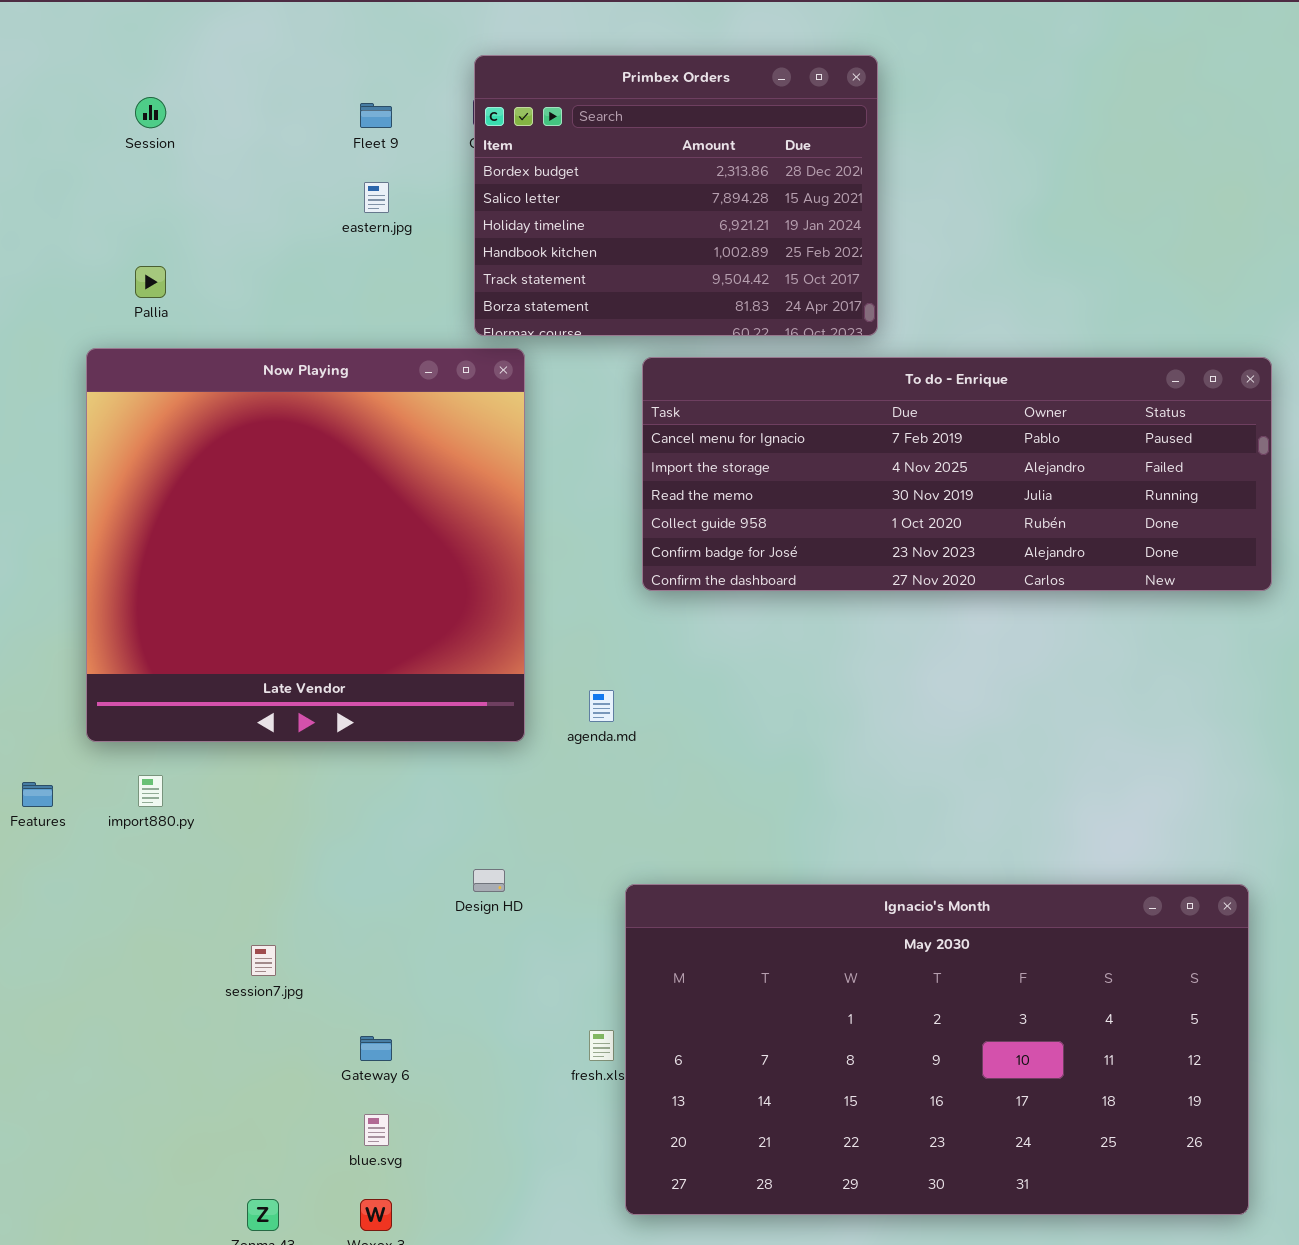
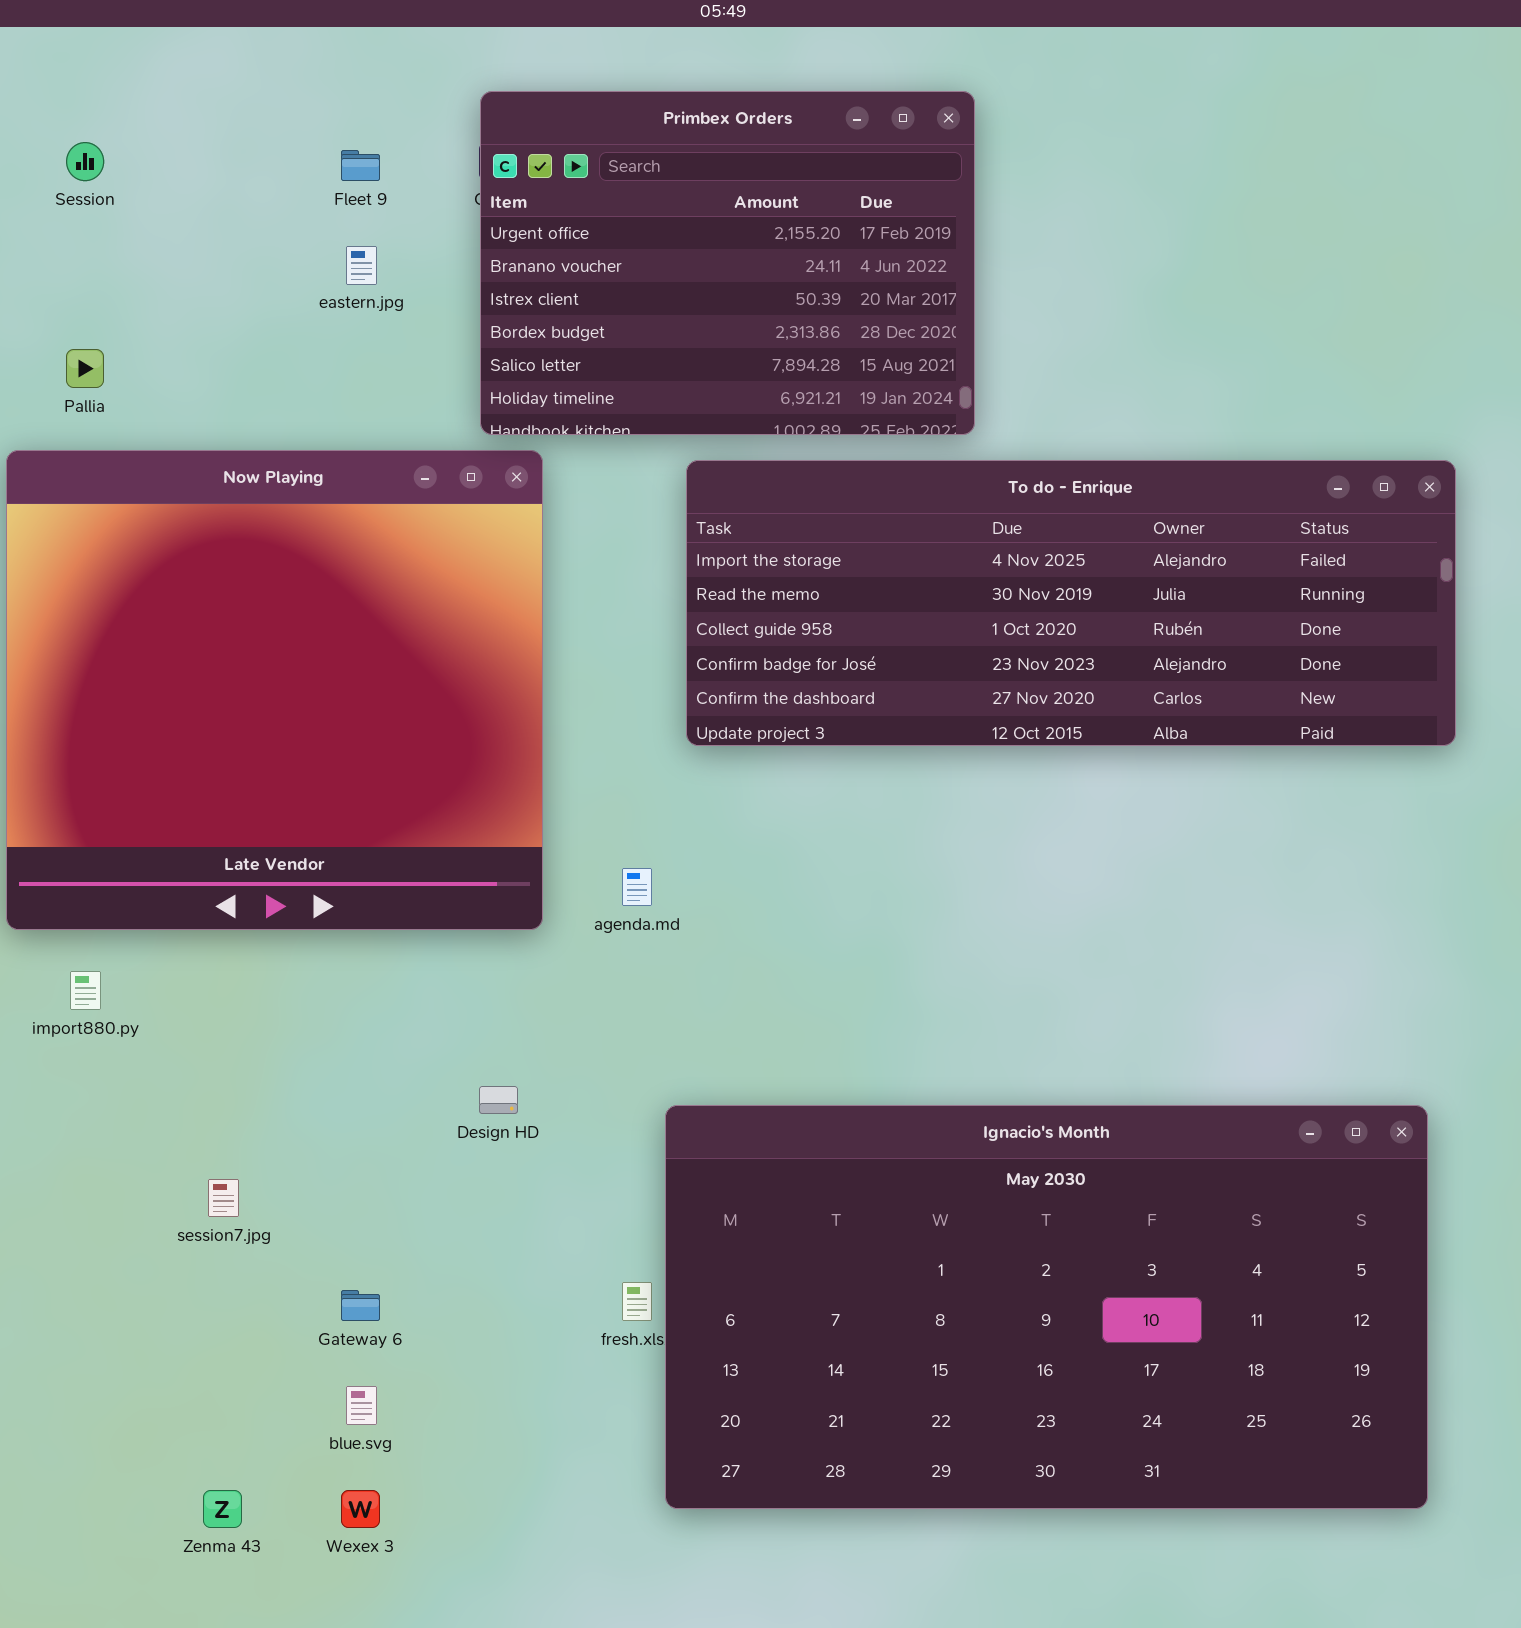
Primbex Orders: [474,55,878,336] -> [480,91,975,435], scrolled up 3 rows
To do - Enrique: [642,357,1272,591] -> [686,460,1456,746], scrolled down 1 row

